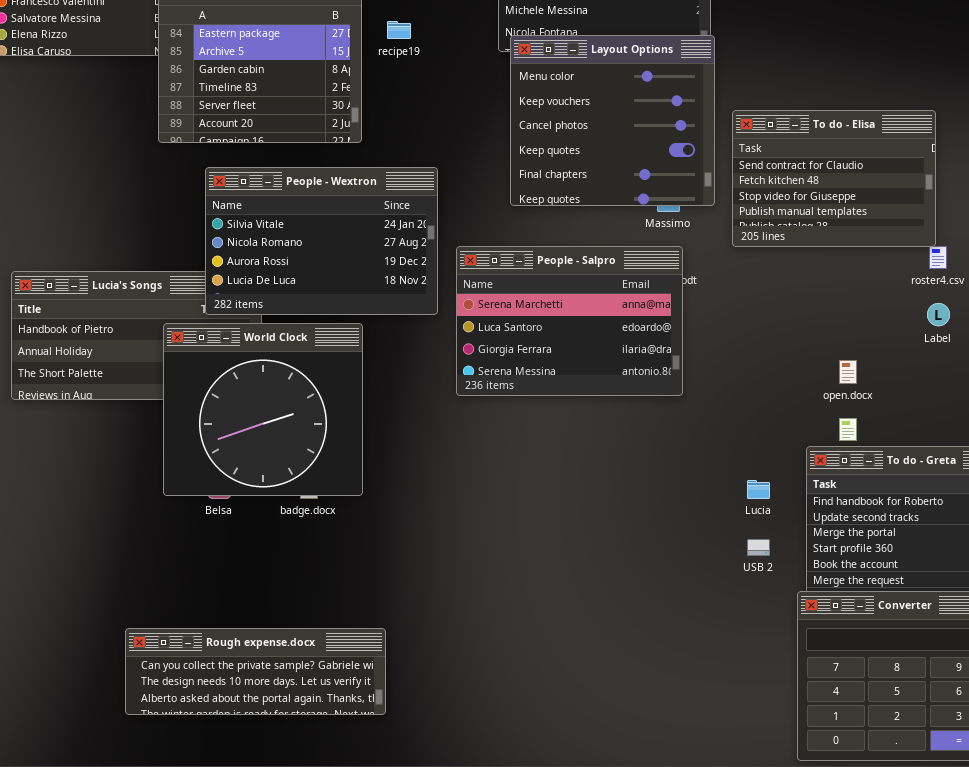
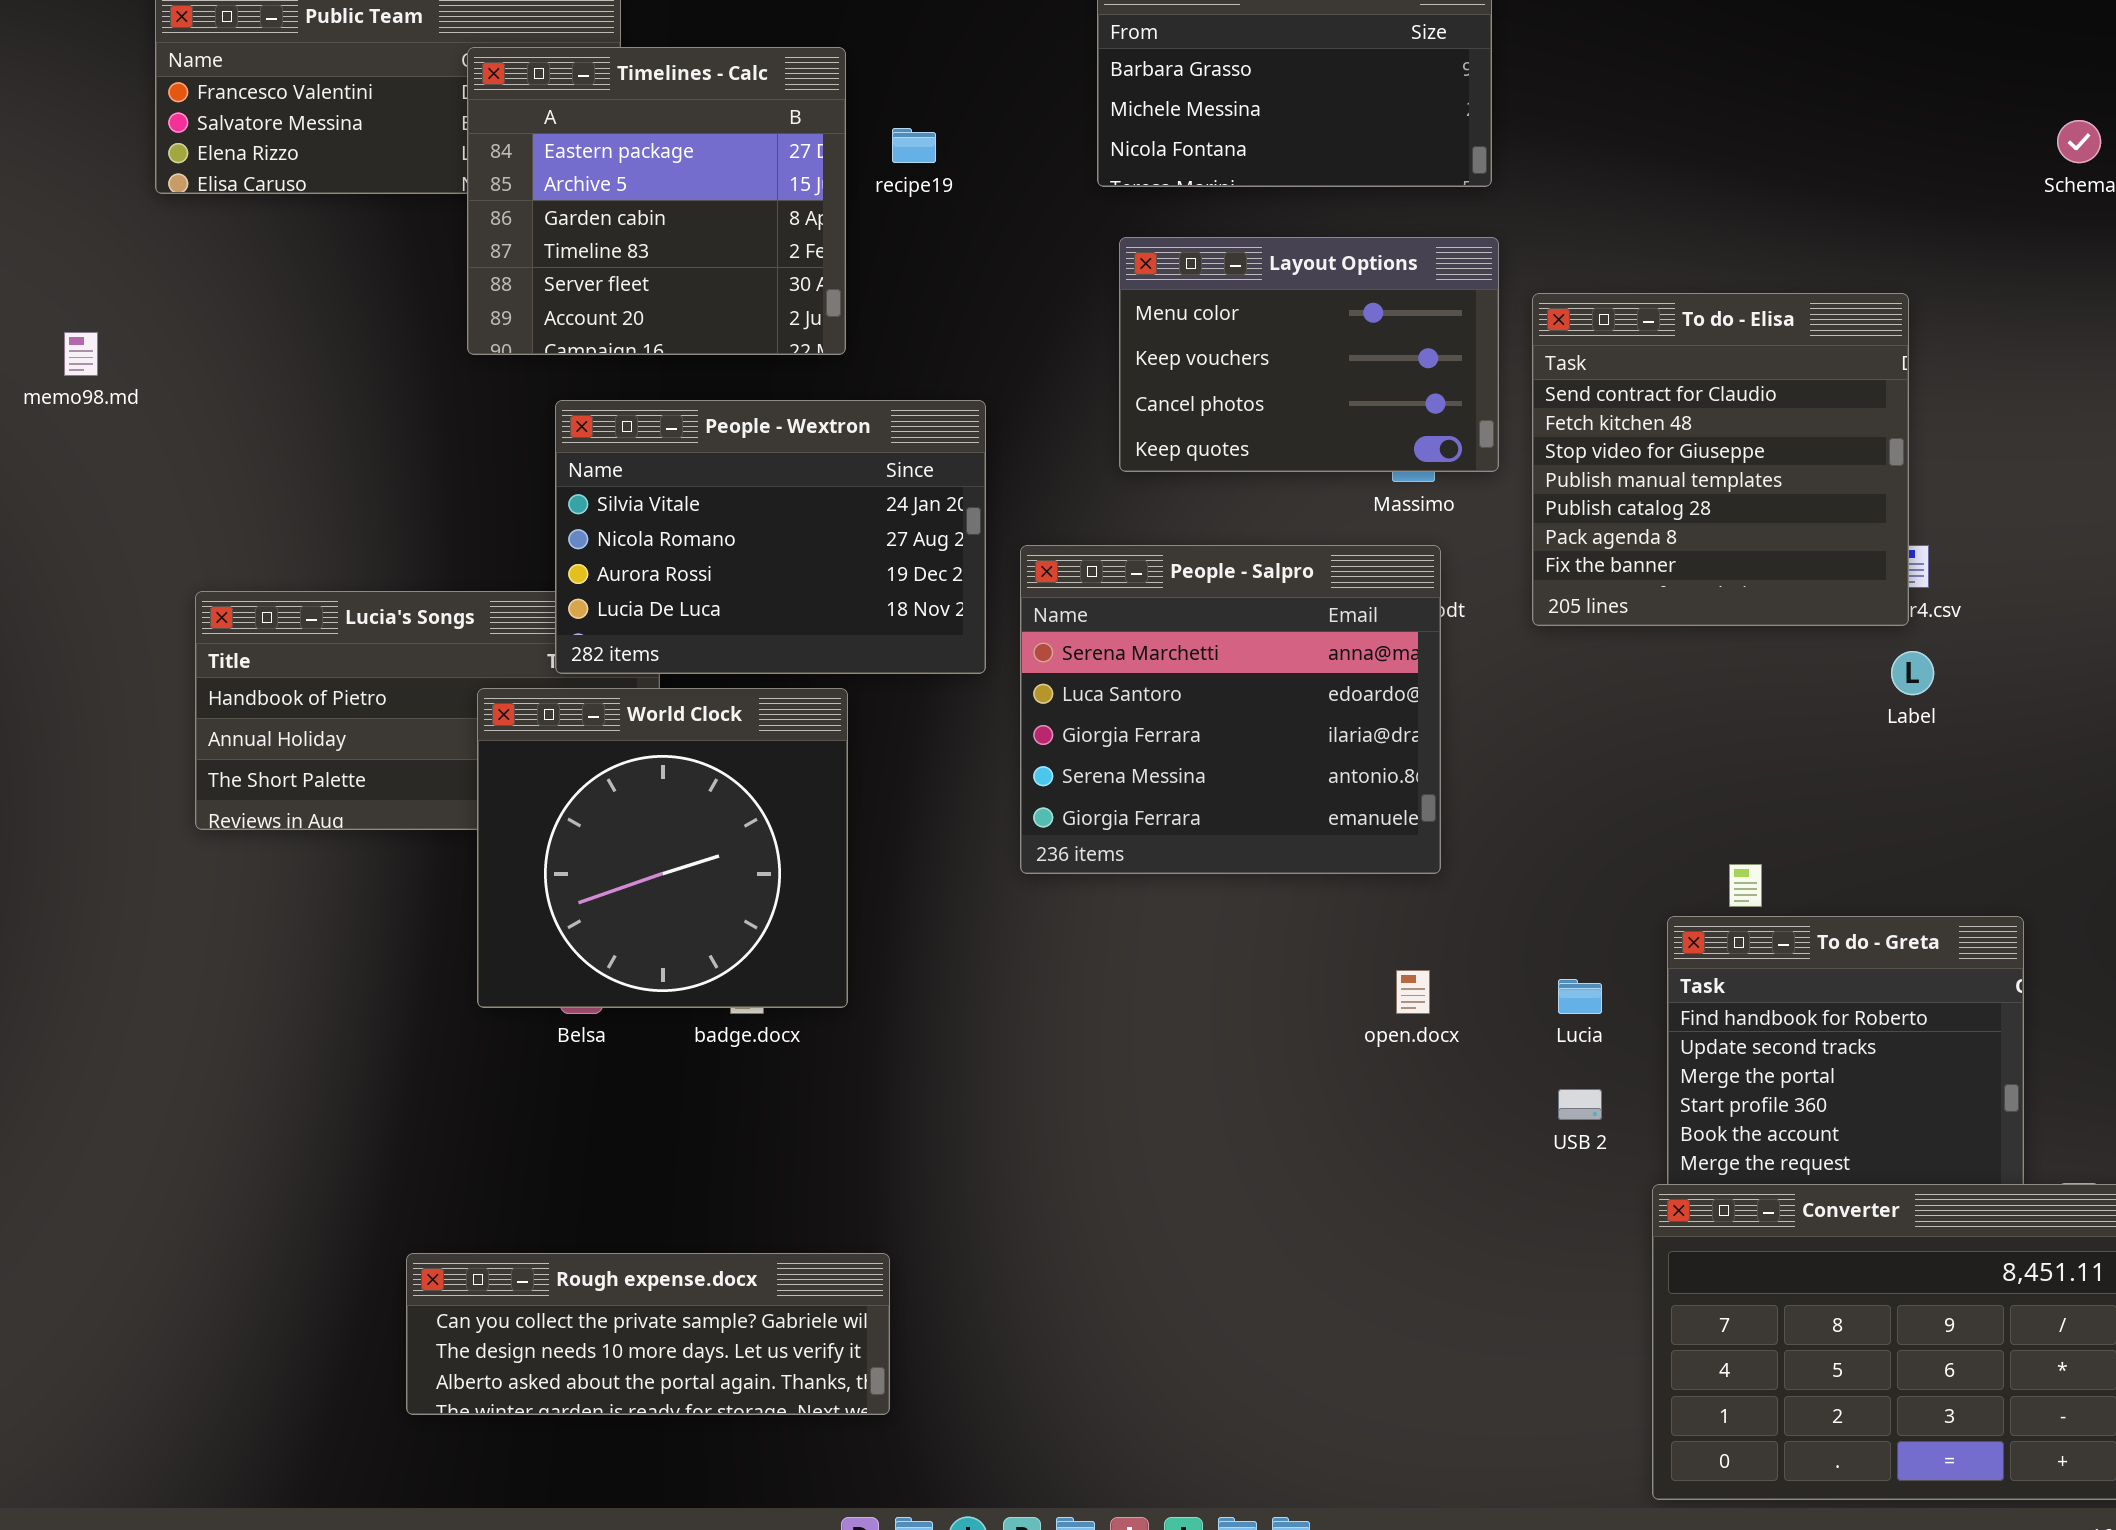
Layout Options: [510,35,715,206] -> [1119,237,1499,472], resized
To do - Elisa: [732,110,936,247] -> [1532,293,1909,626], resized
People - Salpro: [456,246,683,396] -> [1020,545,1441,874], resized
open.docx: [839,360,857,384] -> [1396,970,1430,1014], moved

